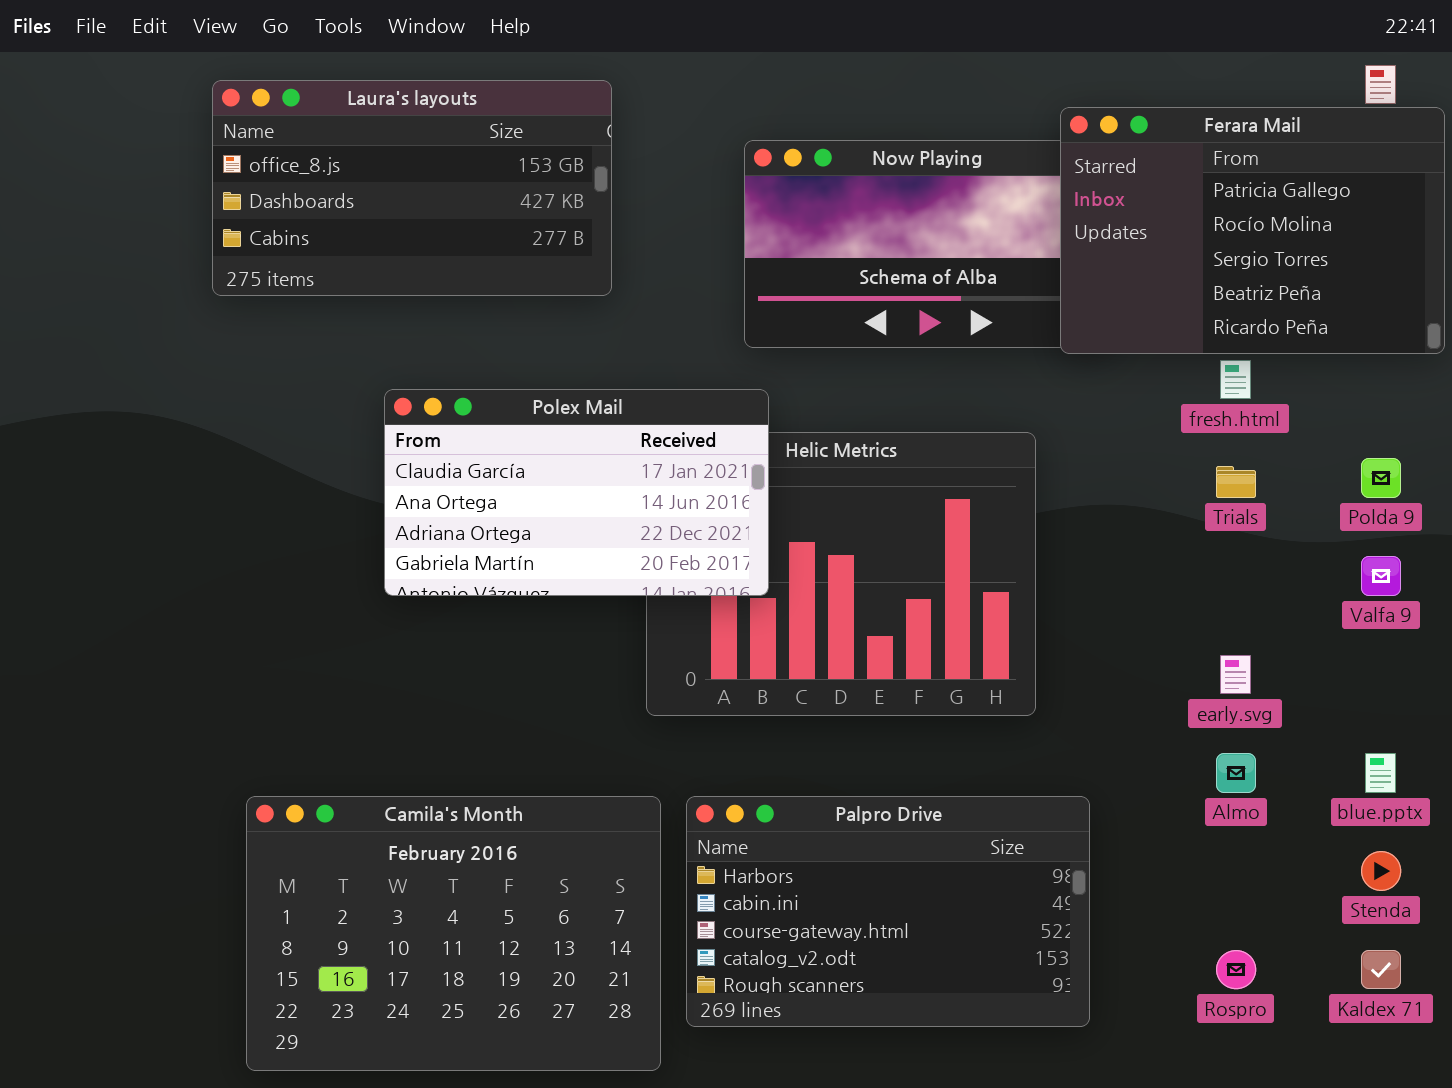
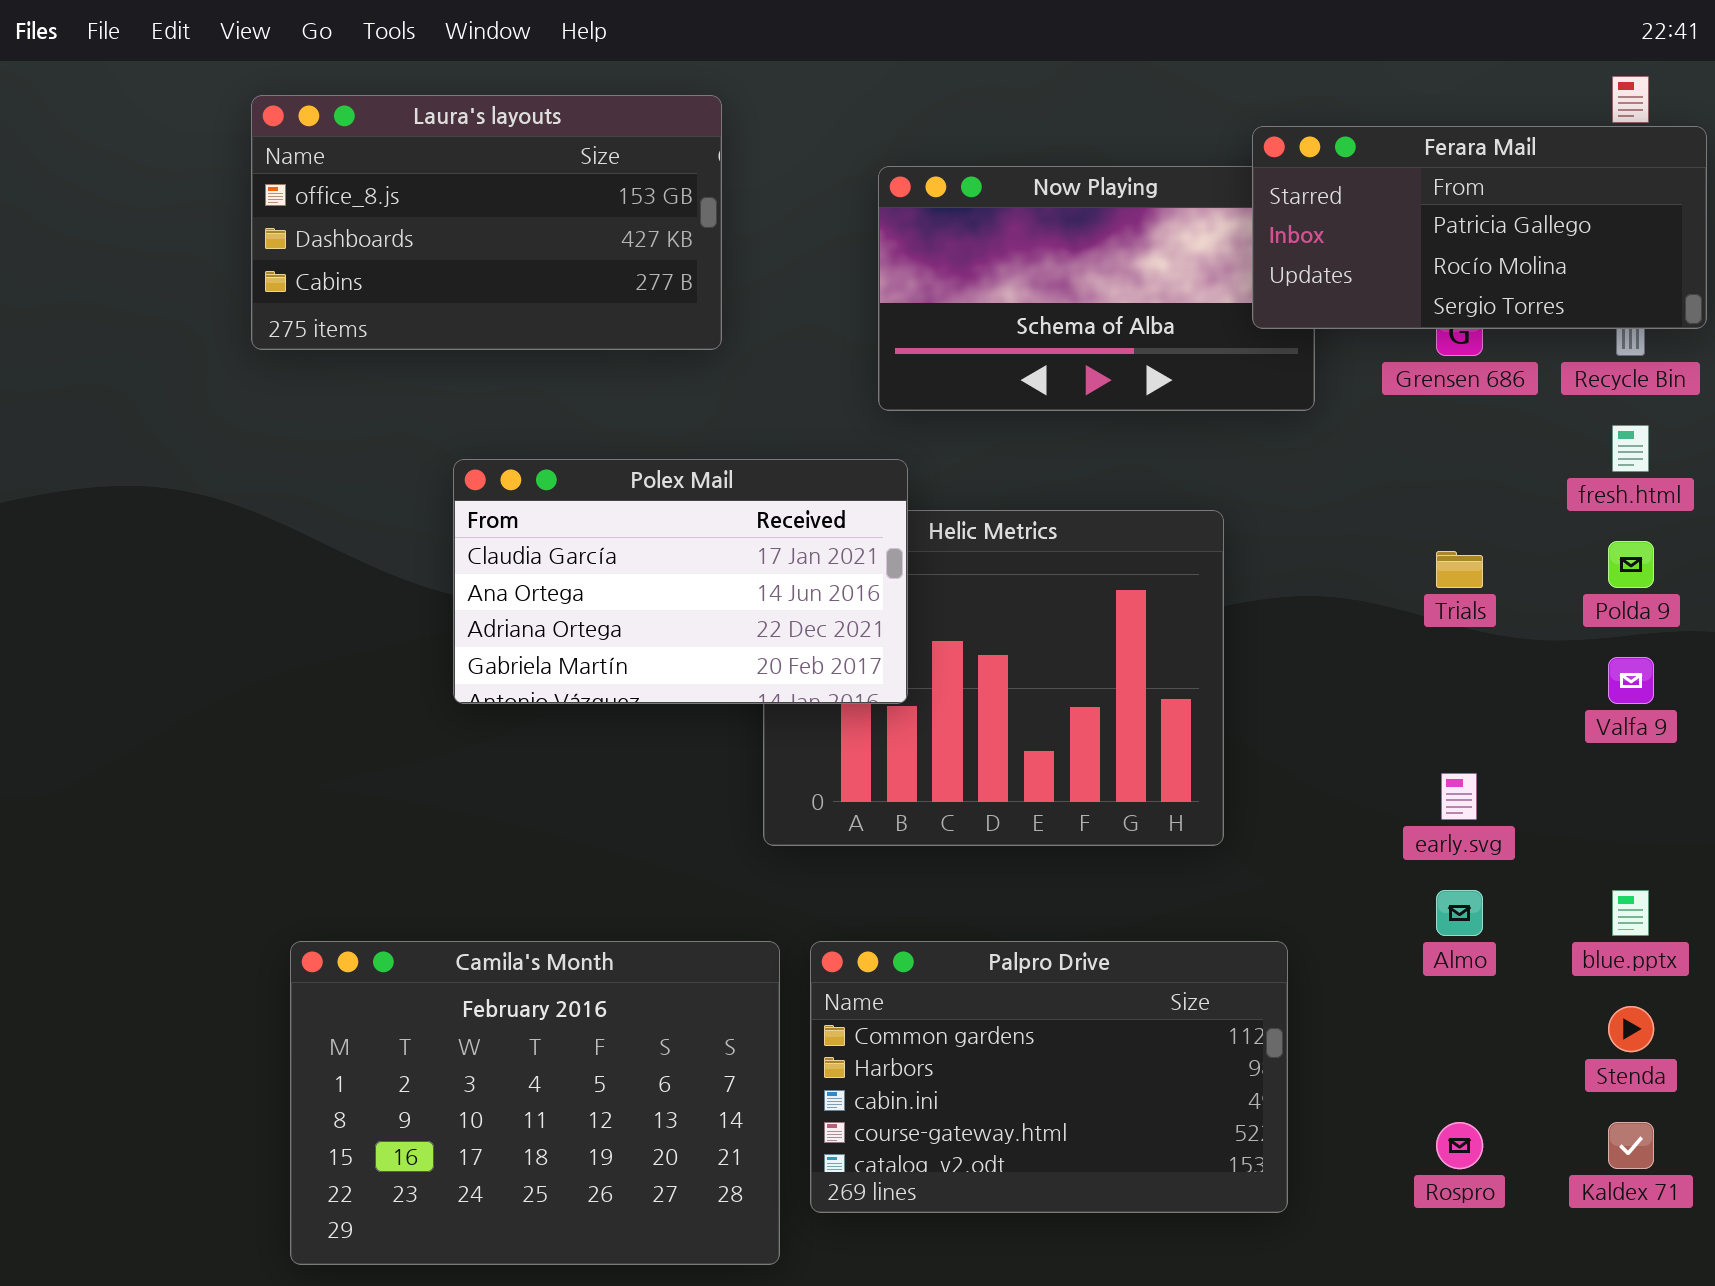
Ferara Mail: [1060,107,1445,354] -> [1252,126,1707,329], resized
fresh.html: [1220,360,1251,399] -> [1612,425,1649,472], moved
Palpro Drive: [686,796,1090,1027] -> [810,941,1288,1213], scrolled up 1 row

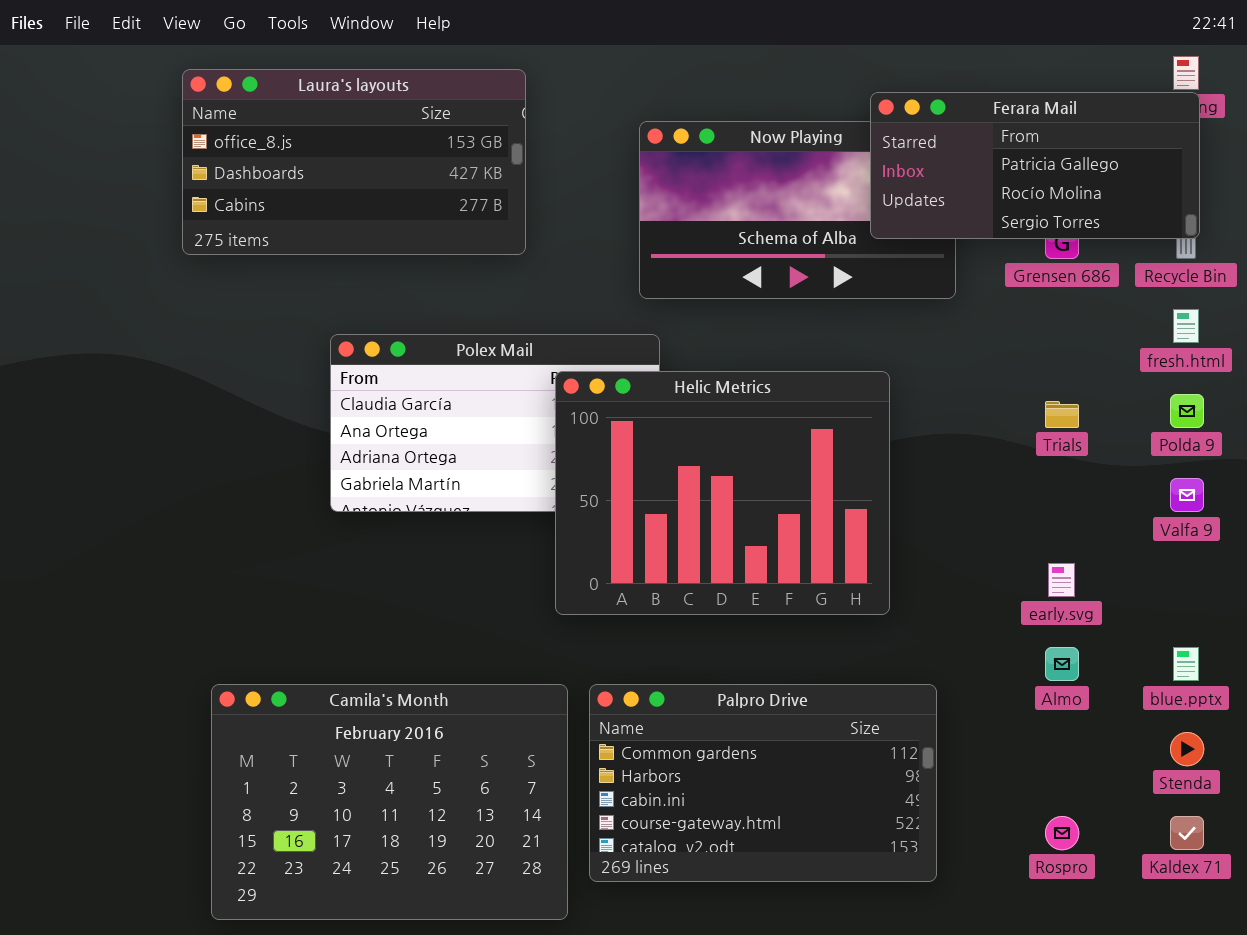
Ferara Mail: [1252,126,1707,329] -> [870,92,1200,239], moved
Helic Metrics: [763,510,1224,846] -> [555,371,890,615], raised

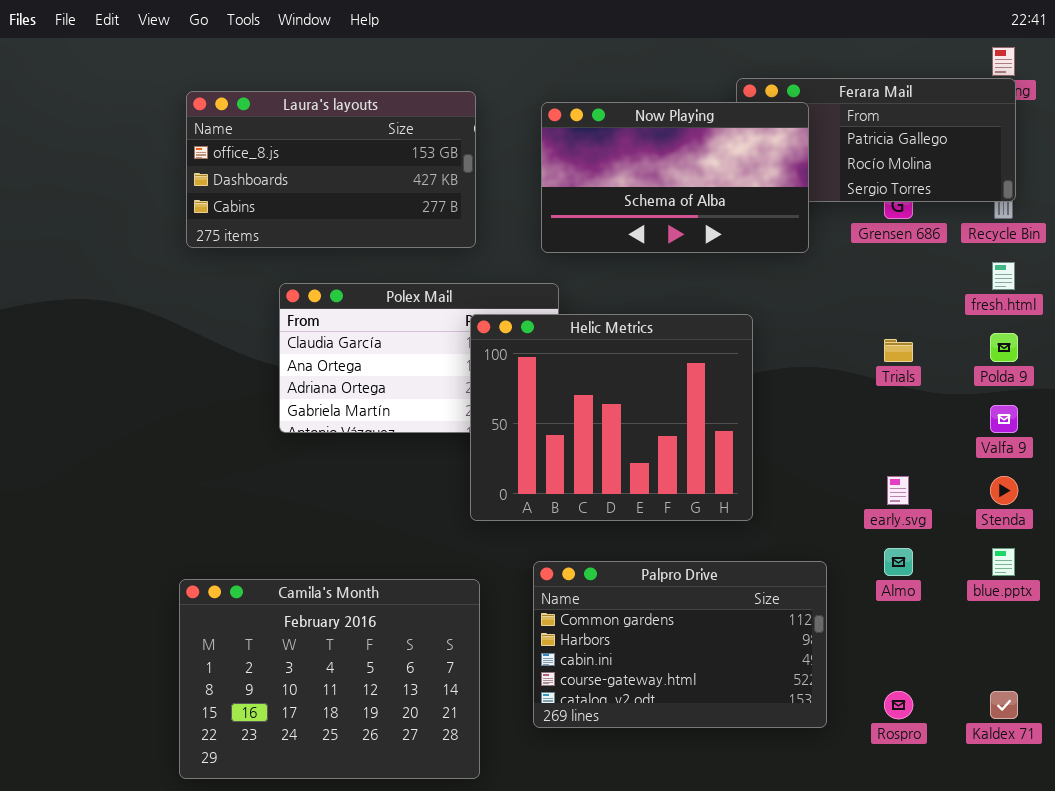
Laura's layouts: [182,69,526,255] -> [186,91,476,248], moved
Now Playing: [639,121,956,299] -> [541,102,809,253], raised
Palpro Drive: [589,684,937,882] -> [533,561,827,728], moved
Stenda: [1170,732,1204,766] -> [990,476,1018,505], moved

